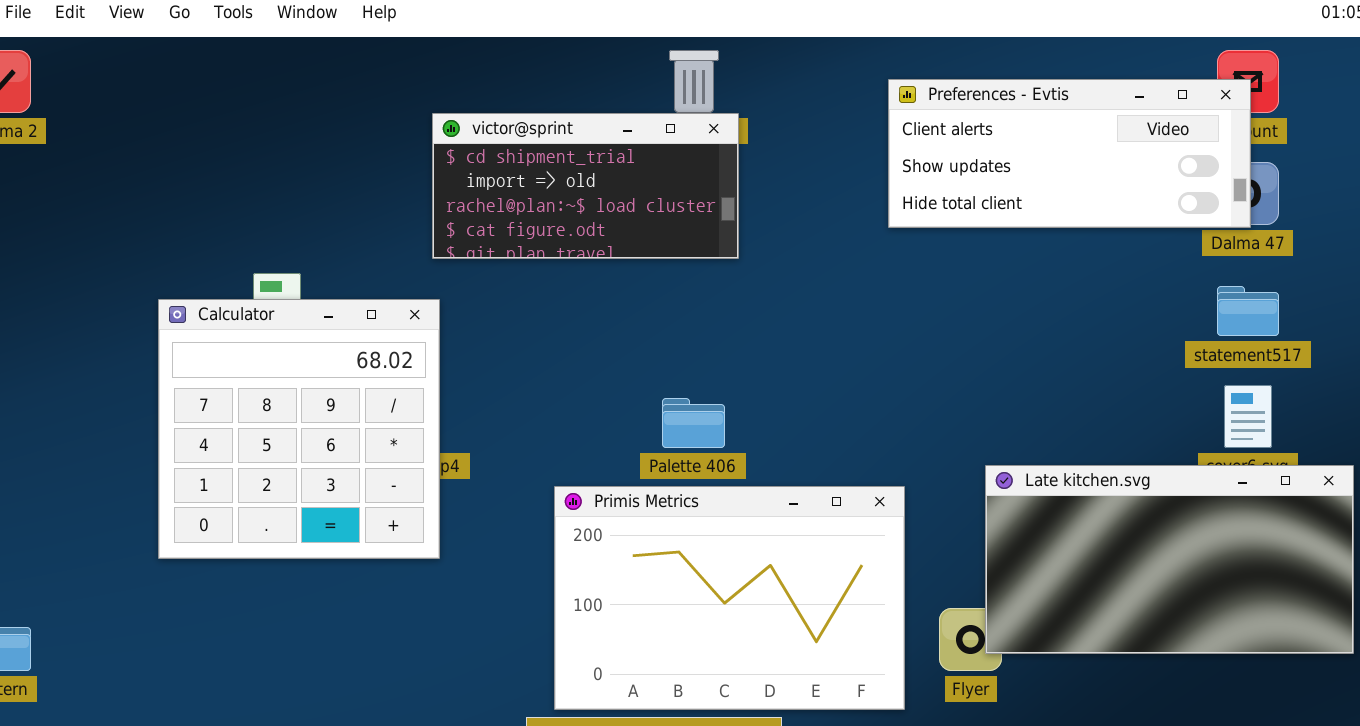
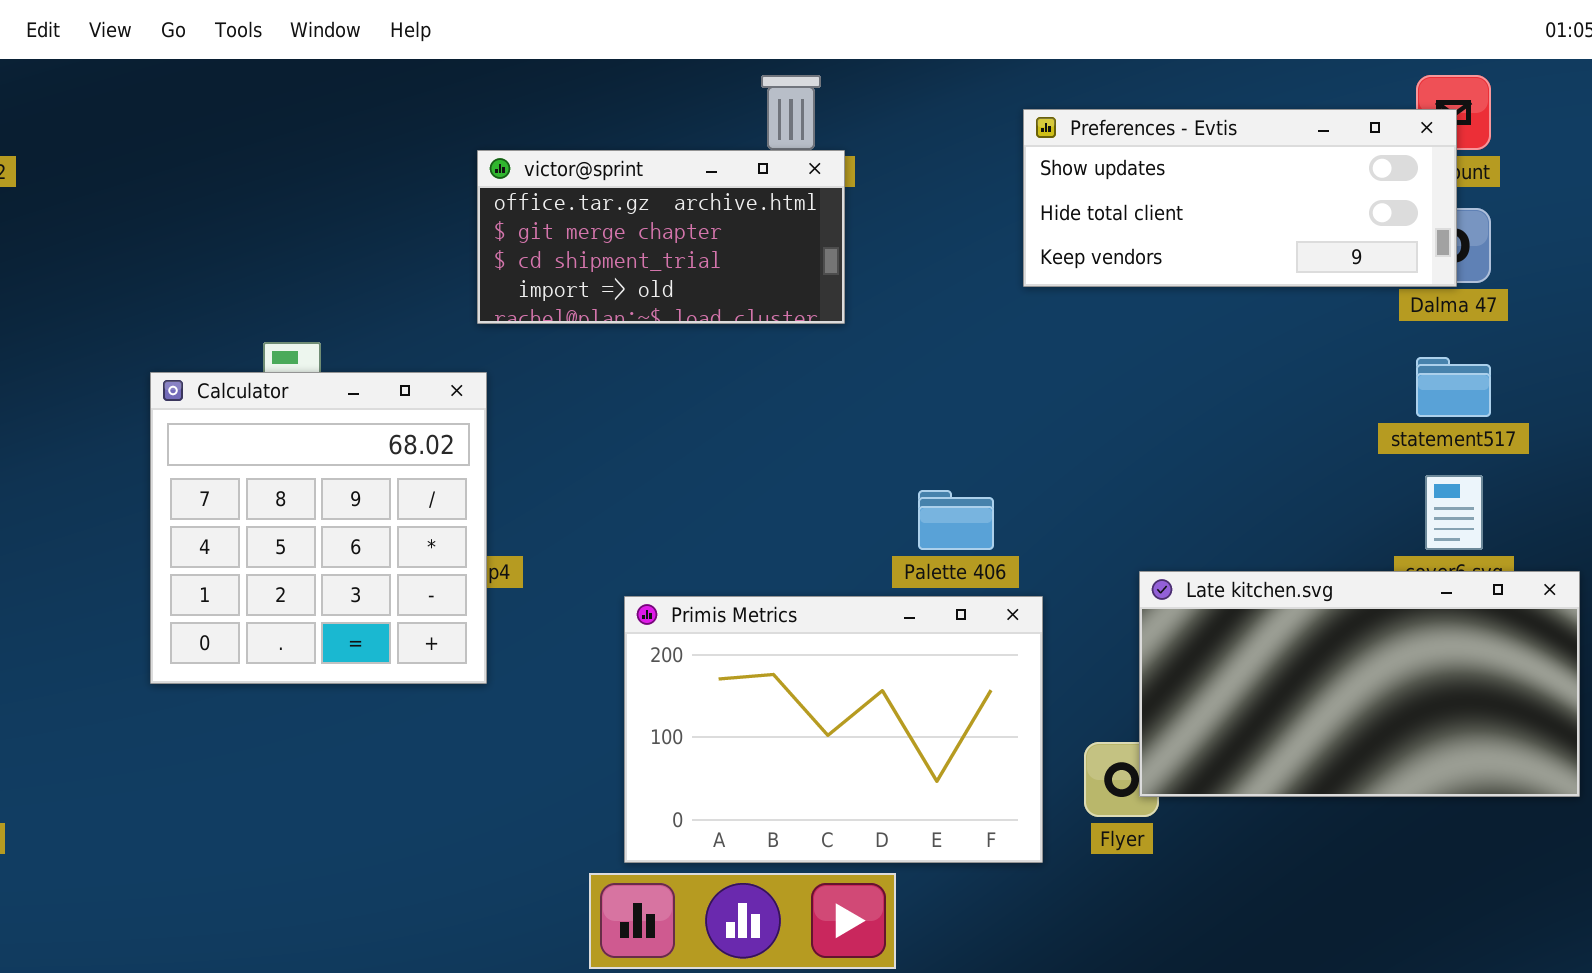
Preferences - Evtis: [888,79,1251,228] -> [1023,109,1457,287], scrolled down 1 row
victor@sprint: [432,113,739,259] -> [477,150,845,324], scrolled up 2 rows
Palette 406: [662,398,725,448] -> [918,490,994,550], moved

